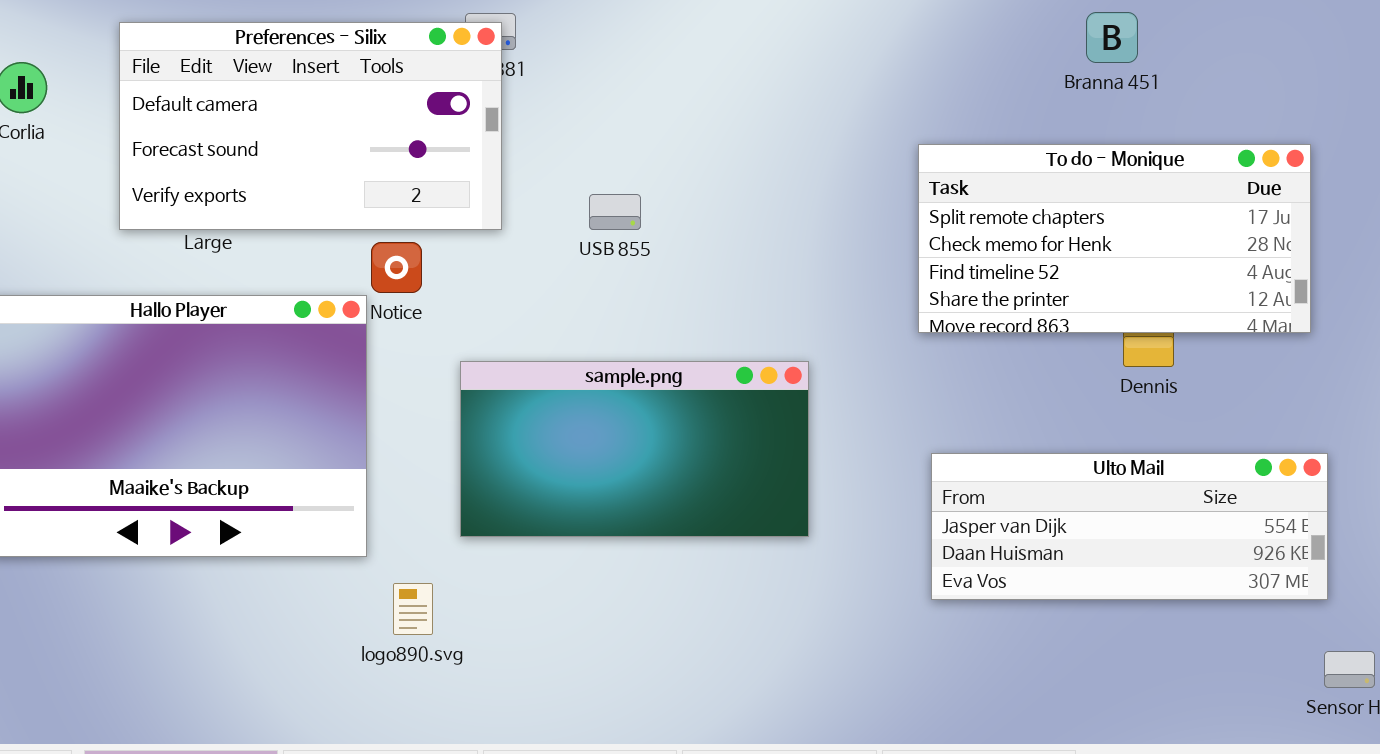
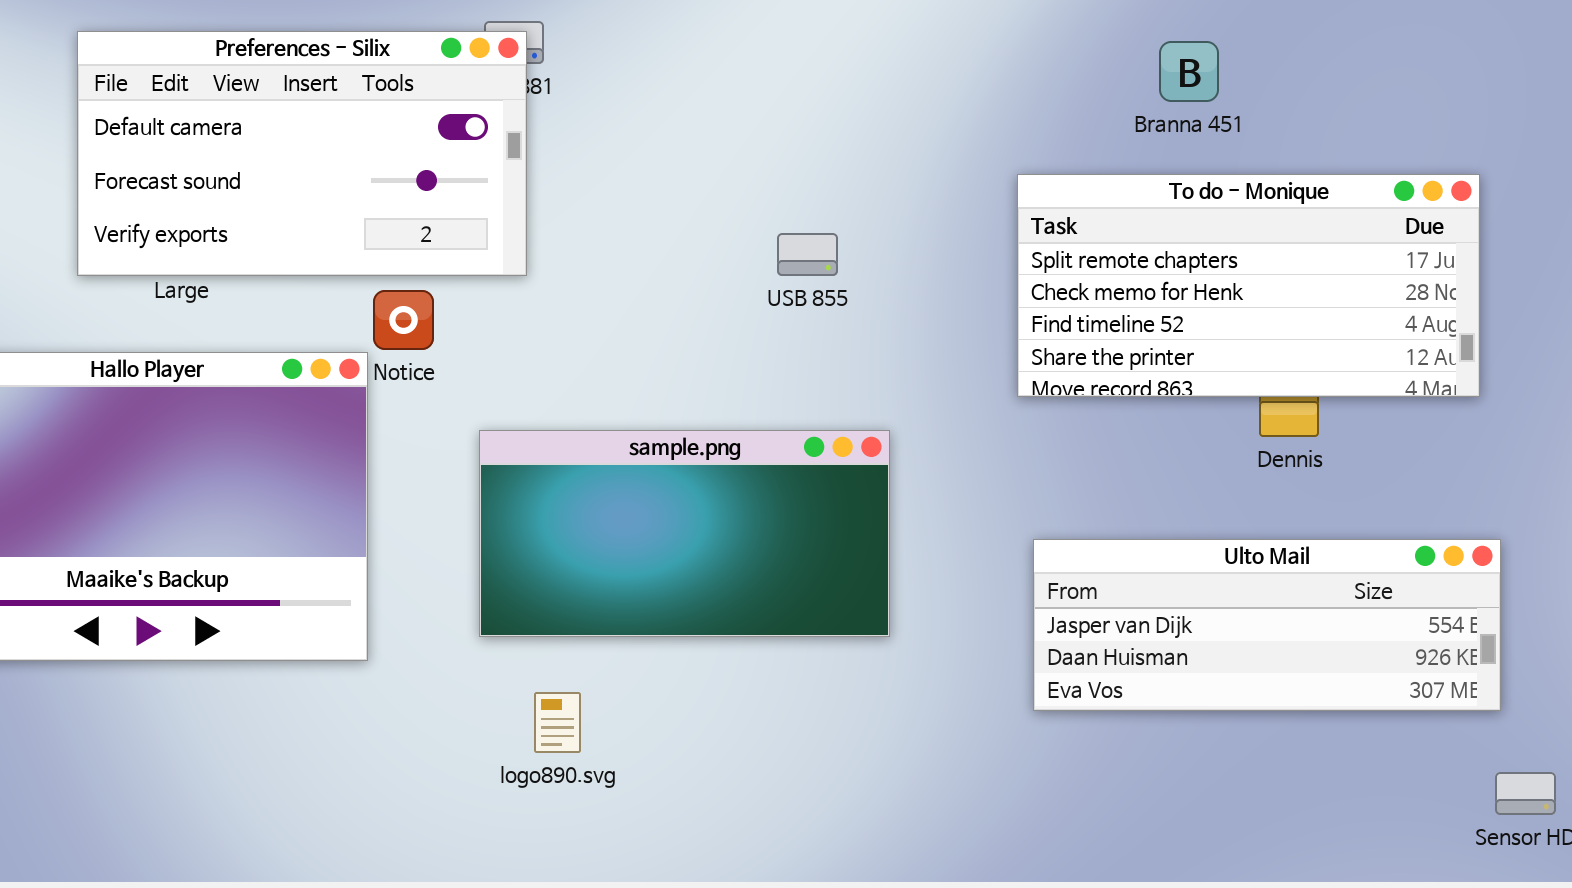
Branna 451: [1086,12,1138,63] -> [1159,41,1219,102], moved
USB 855: [589,194,641,230] -> [777,233,838,276], moved
logo890.svg: [393,583,433,635] -> [534,692,581,753], moved

